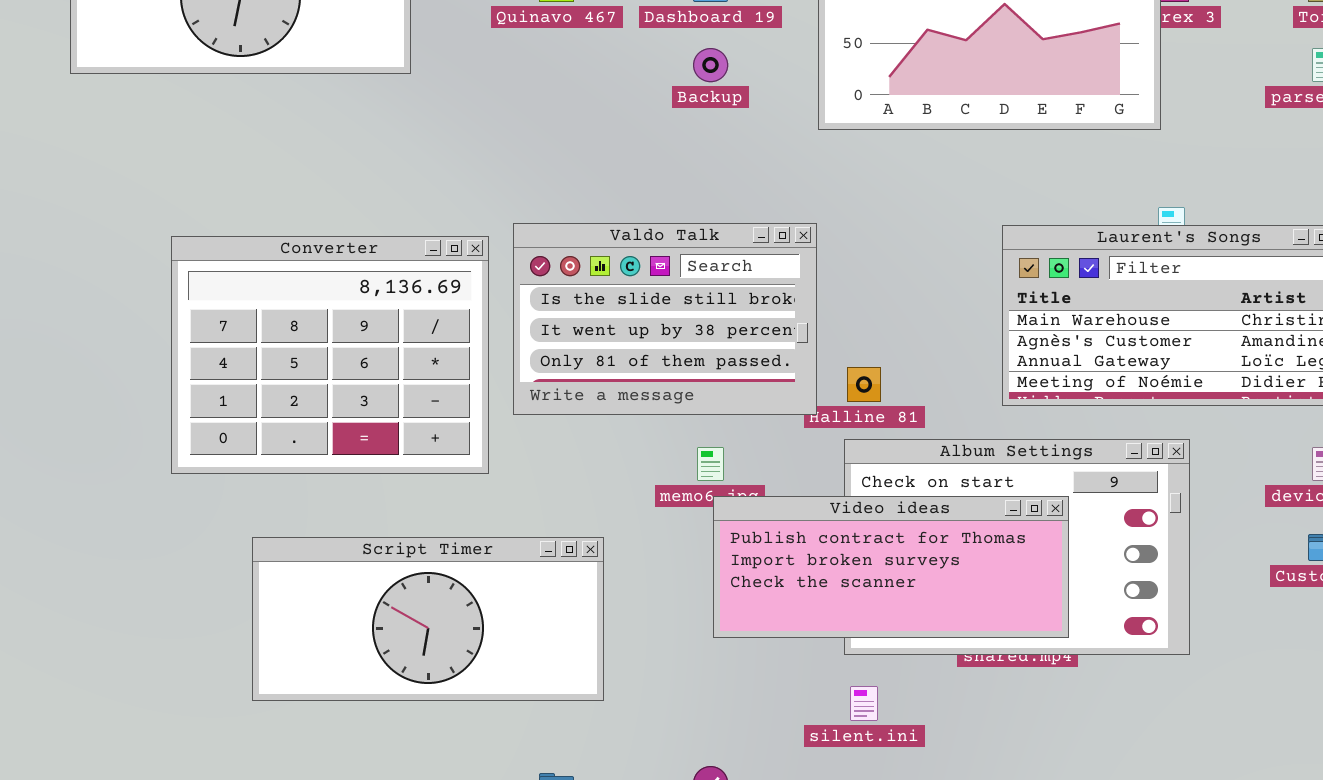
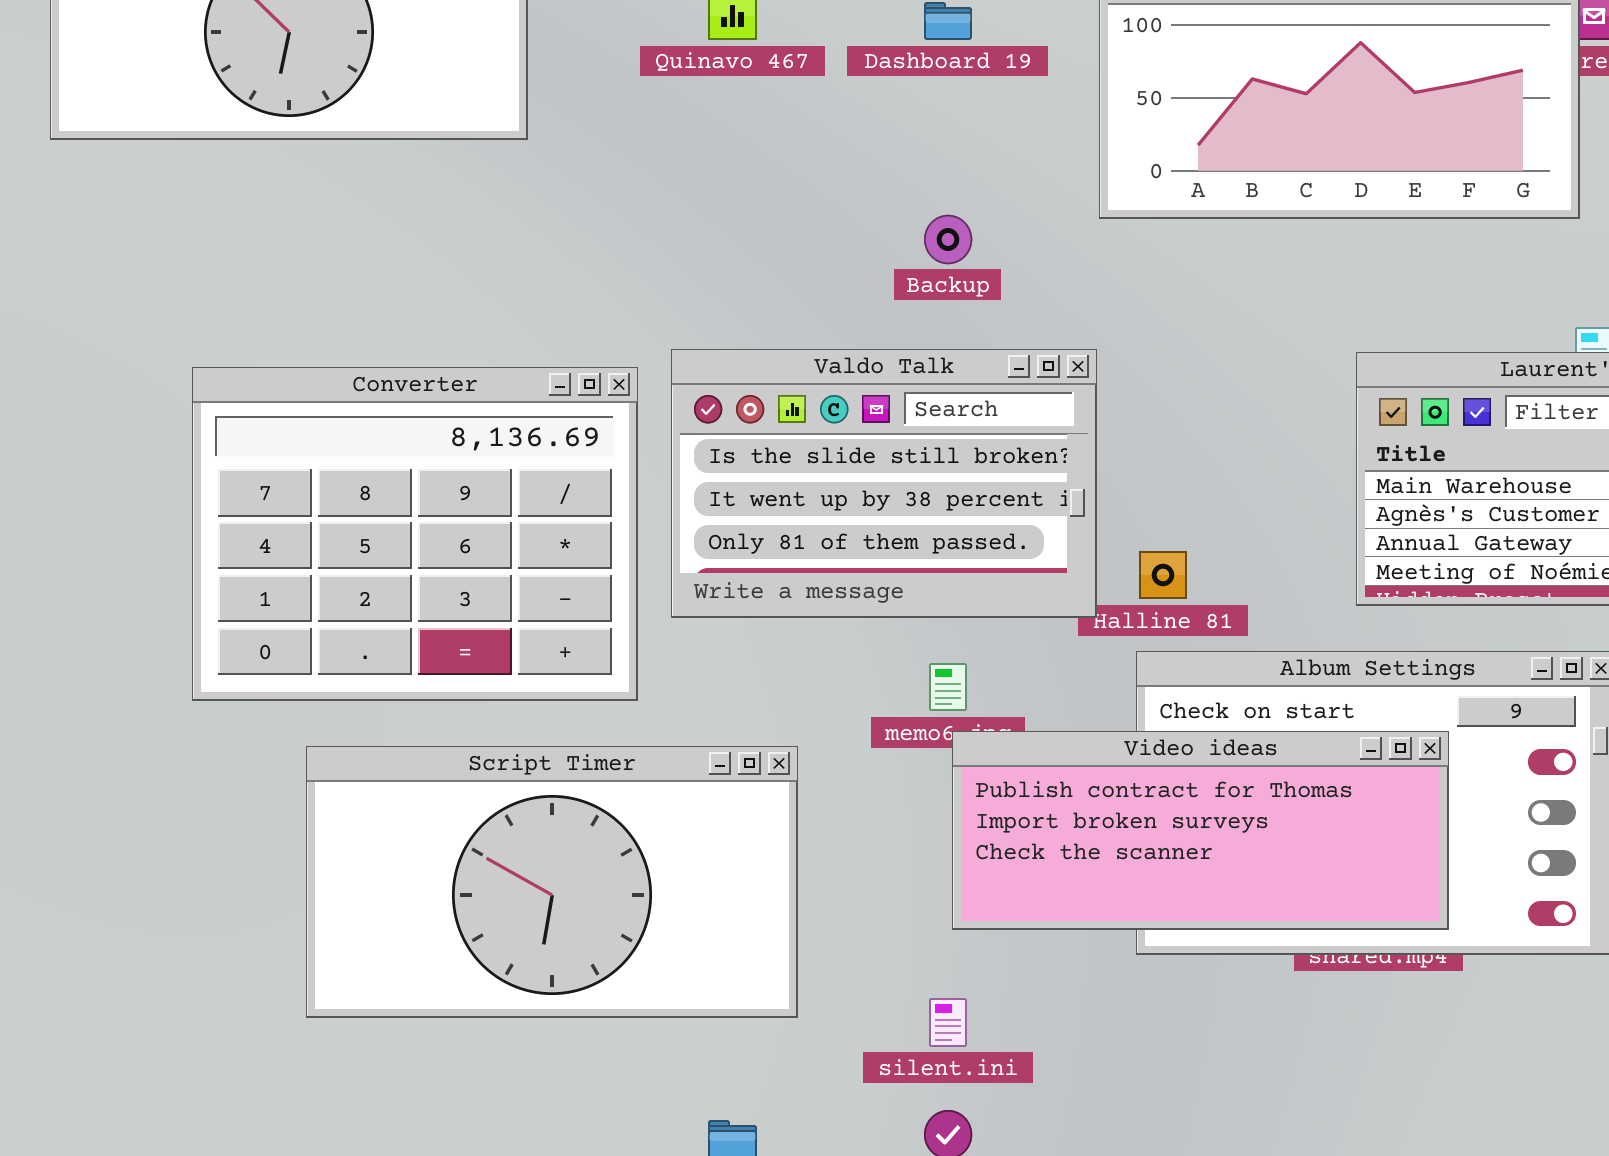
Backup: [693,48,728,82] -> [924,215,972,264], moved
Script Timer: [252,537,604,701] -> [306,746,798,1018], resized
silent.ini: [850,686,878,721] -> [929,998,967,1047], moved

